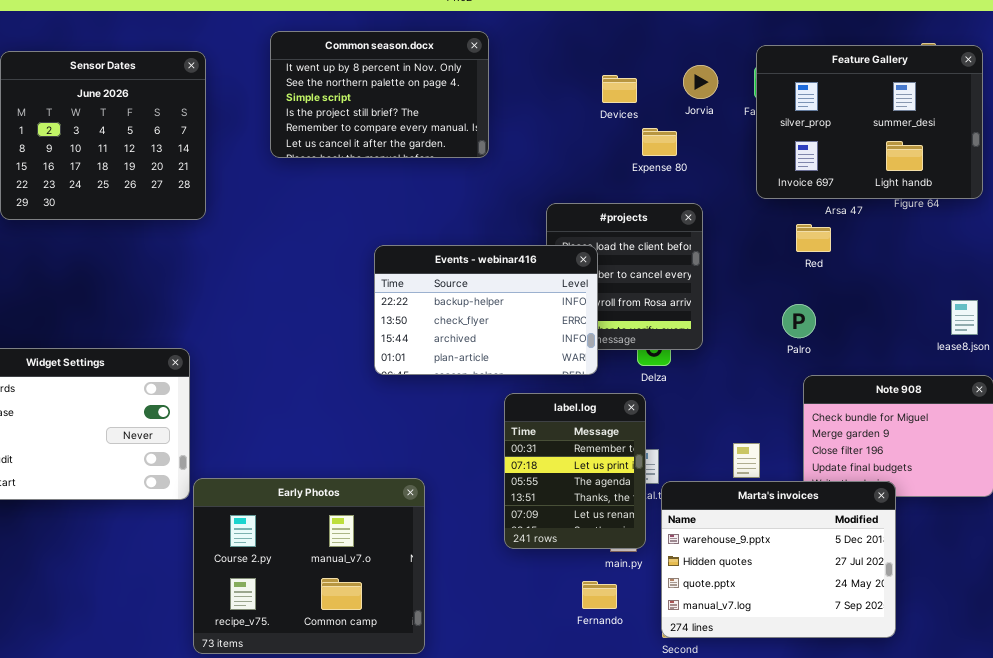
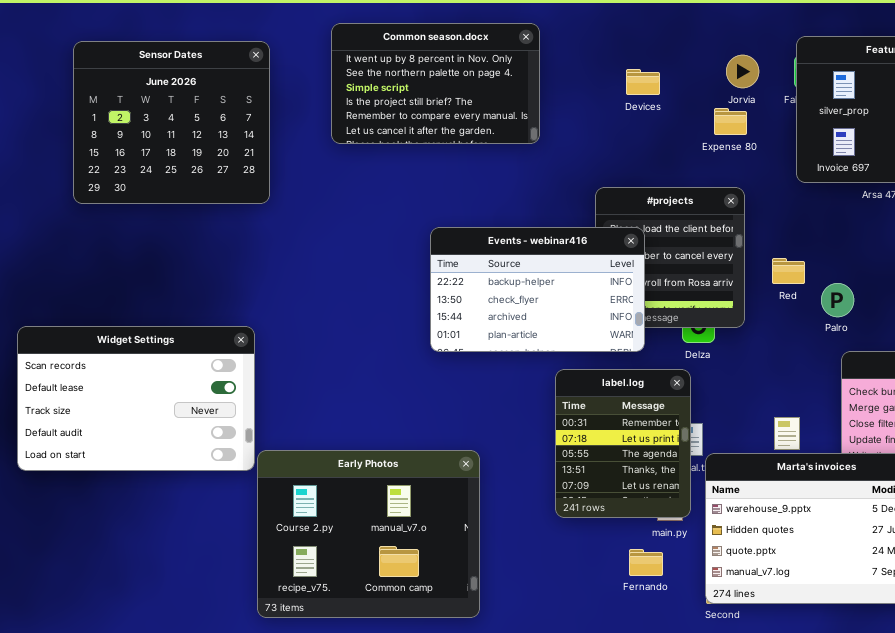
Devices: [602,75,637,103] -> [626,69,660,95], moved
Expense 80: [642,128,677,156] -> [714,108,747,135], moved
Red: [796,224,831,252] -> [772,258,805,284], moved

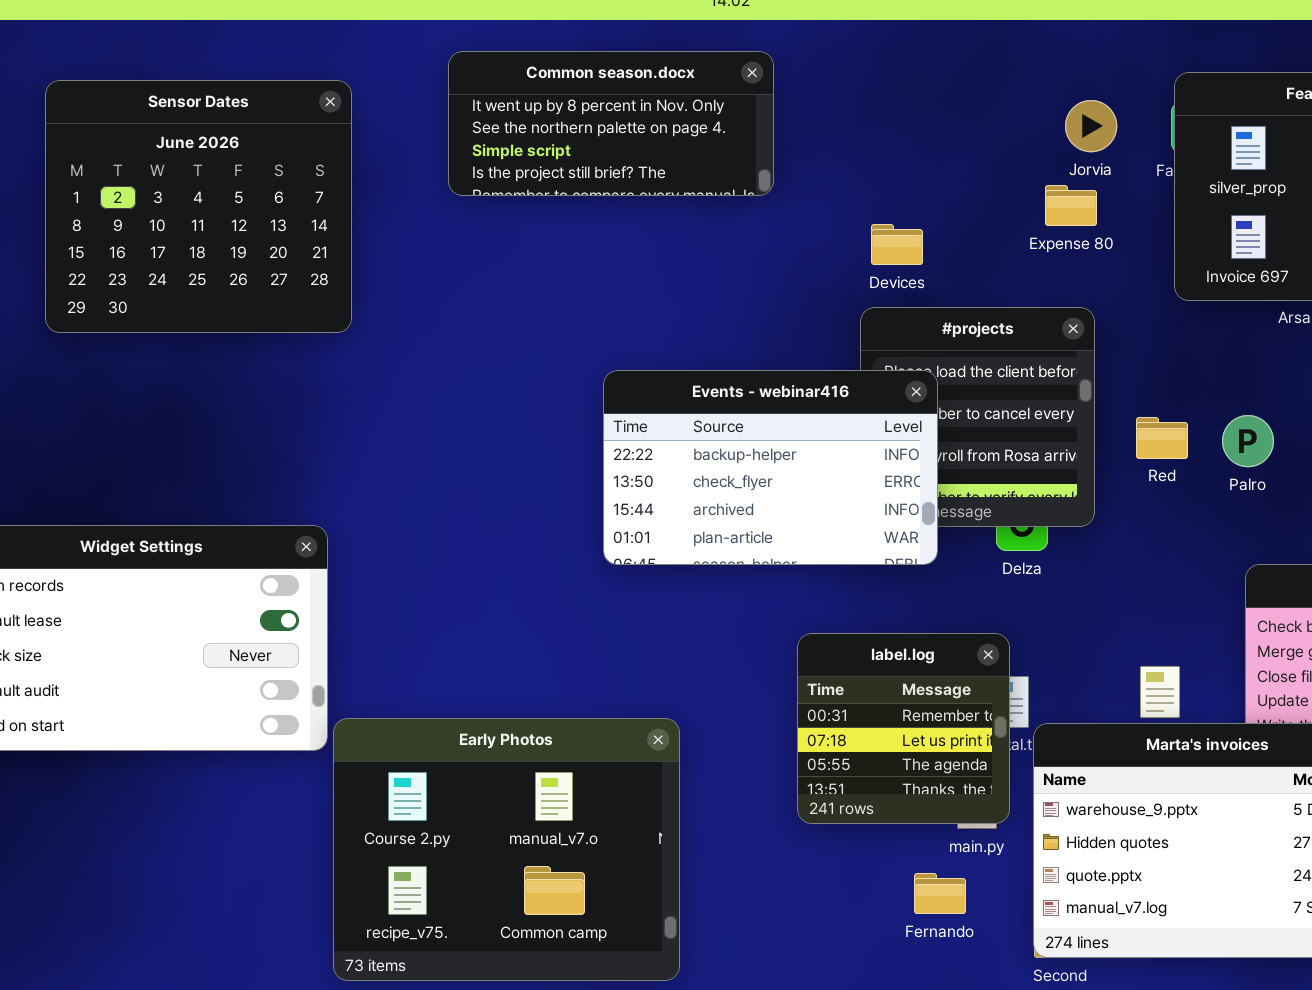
Common season.docx: [331,23,540,144] -> [448,51,774,196], resized
Devices: [626,69,660,95] -> [871,224,923,265], moved
Palro: [821,283,854,317] -> [1222,415,1274,467], moved
label.log: [555,369,691,518] -> [797,633,1010,824], resized

